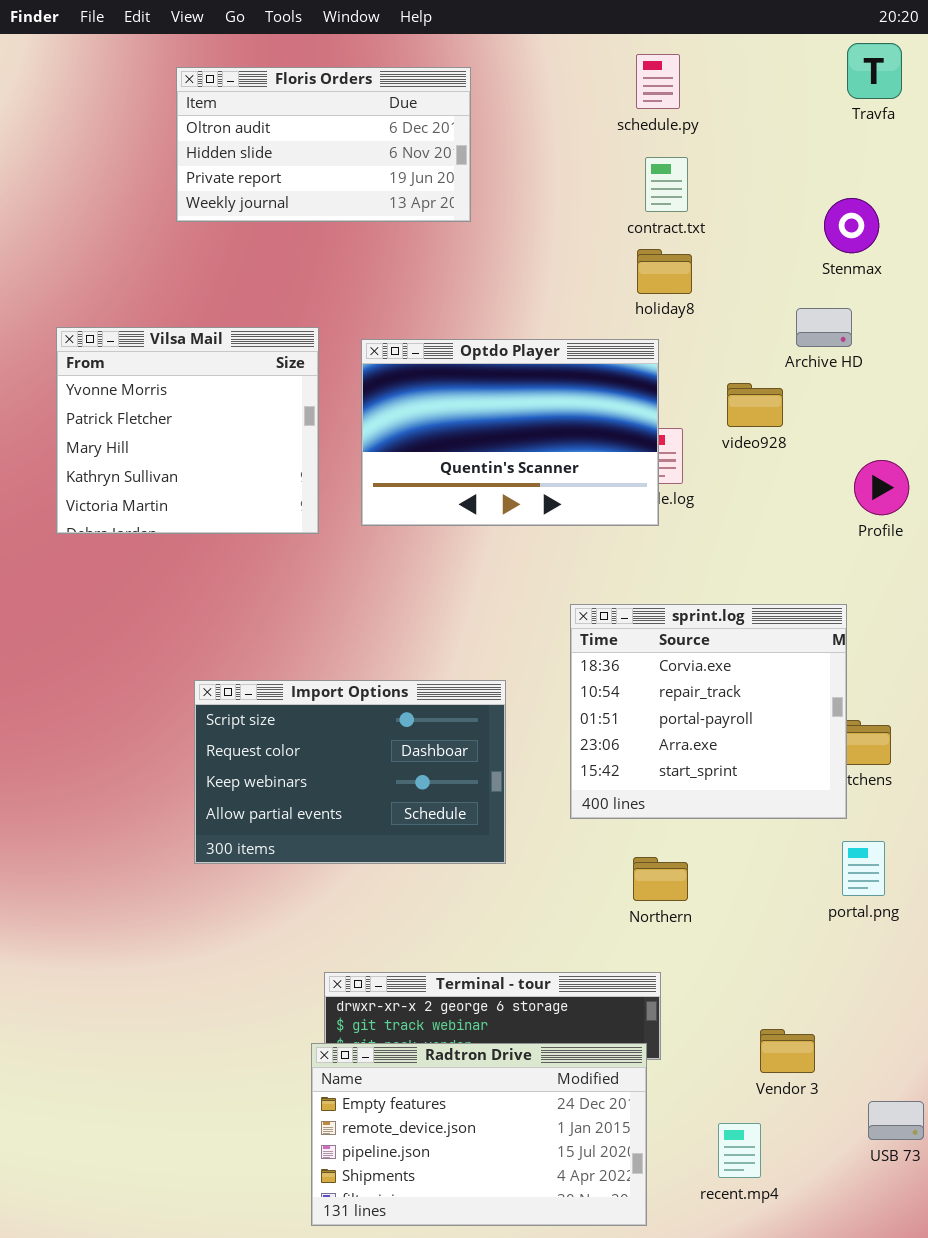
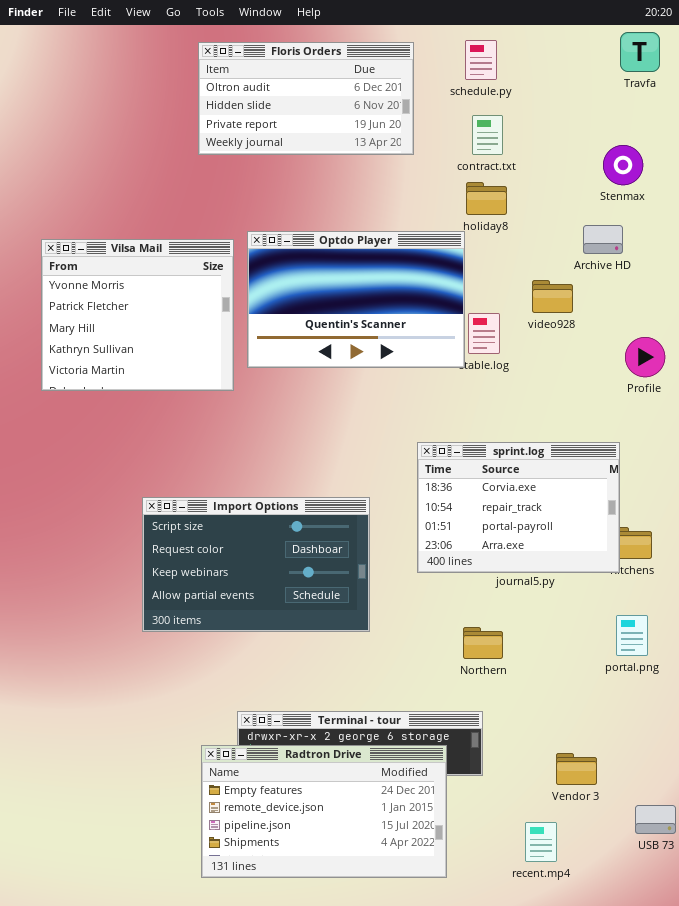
Floris Orders: [176,67,471,222] -> [198,42,414,155], moved
Optdo Player: [361,339,659,526] -> [247,231,465,368], moved
sprint.log: [570,604,847,819] -> [417,442,620,573], resized
Radtron Drive: [311,1043,647,1226] -> [201,745,447,878], moved

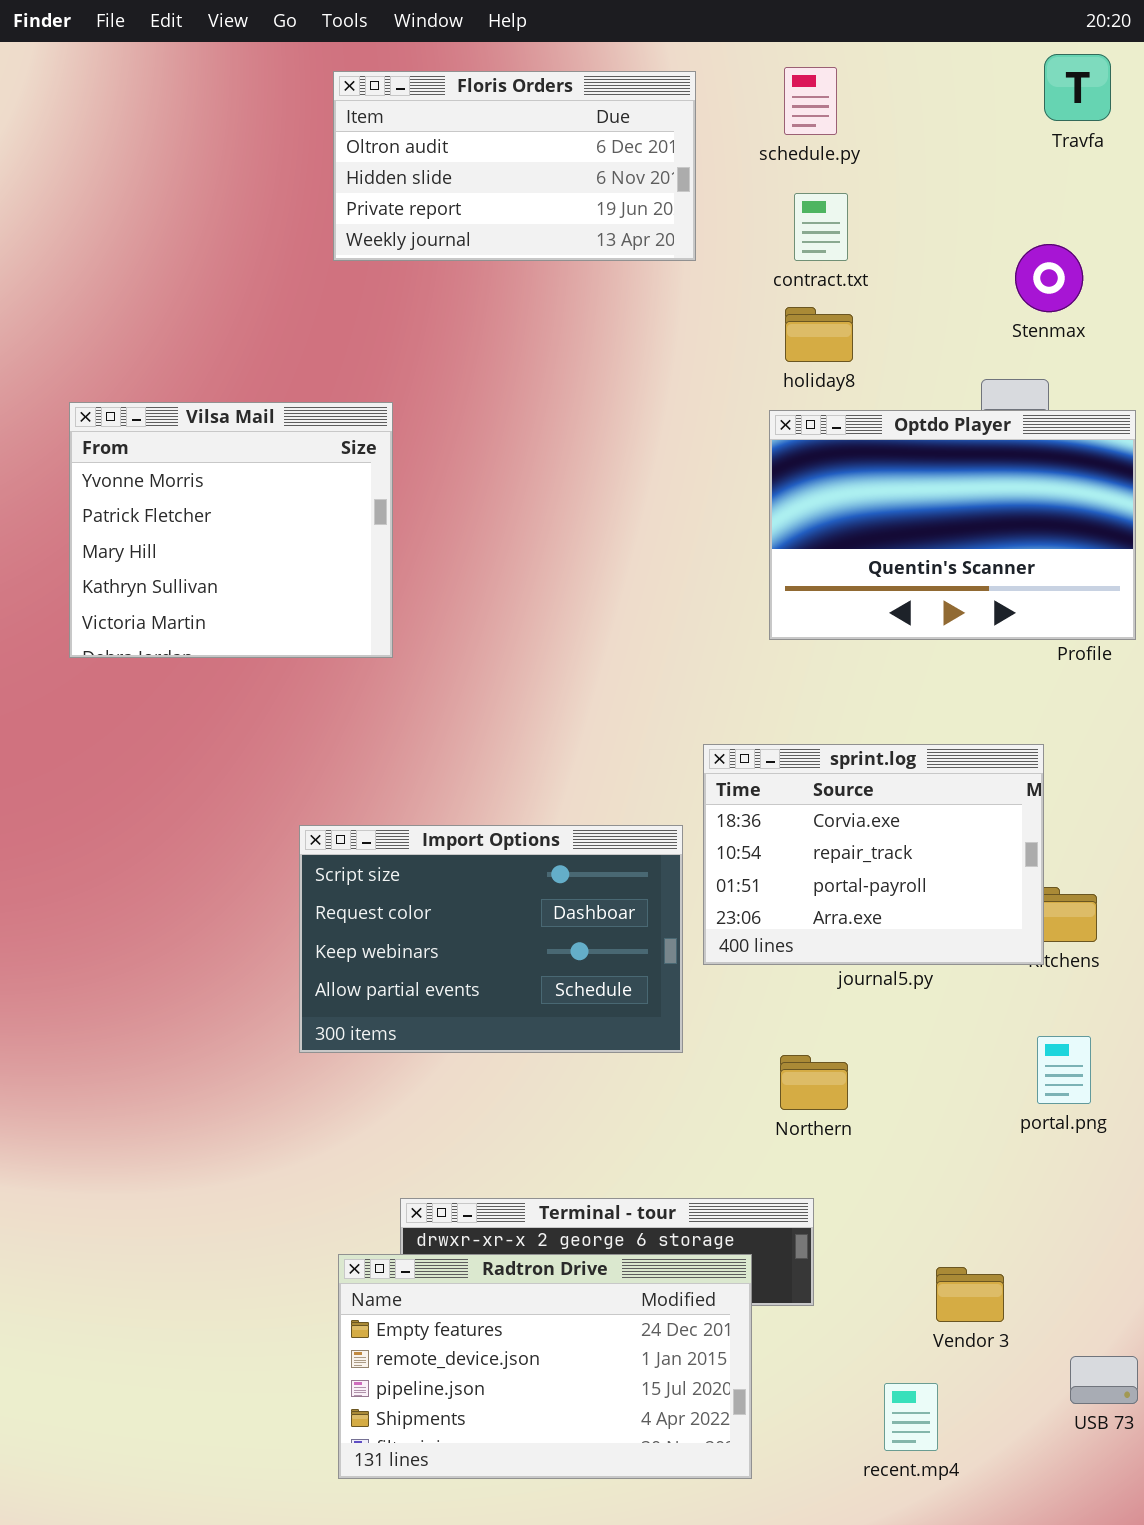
Optdo Player: [247,231,465,368] -> [769,410,1136,640], moved
Import Options: [142,497,370,632] -> [299,825,683,1053], moved

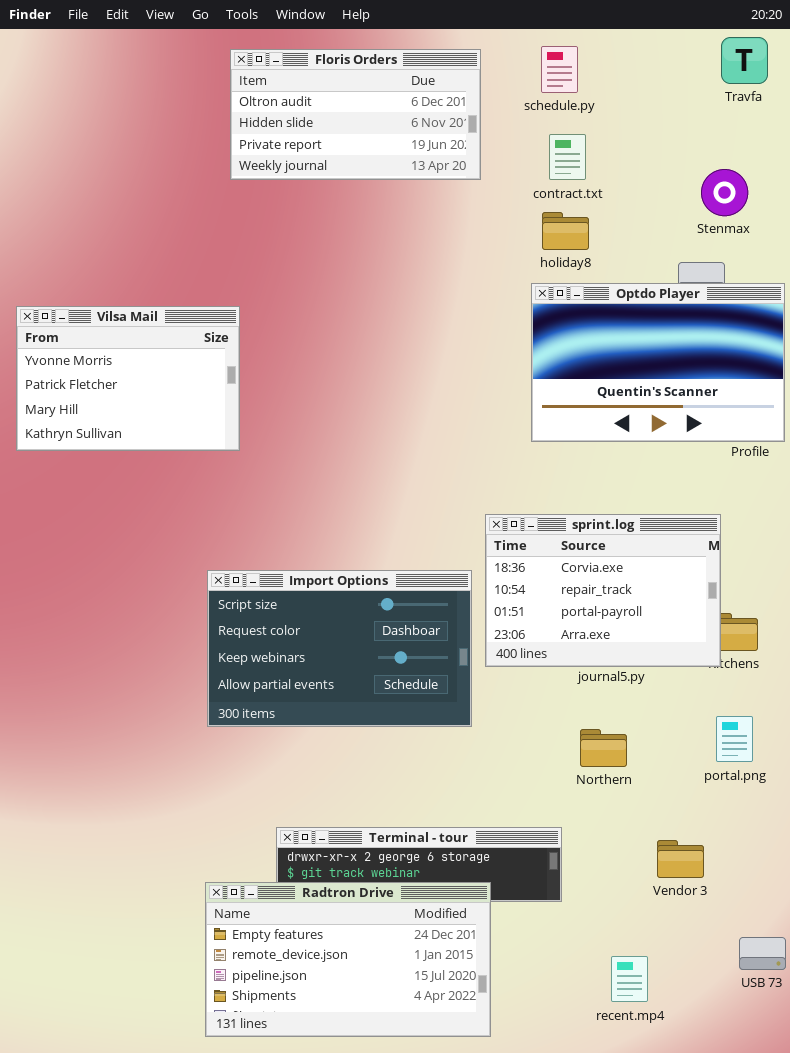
Vilsa Mail: [69,402,393,658] -> [16,306,240,451], moved, resized
Northern: [780,1055,848,1110] -> [580,729,627,767], moved
Radtron Drive: [338,1254,752,1479] -> [205,882,491,1037], moved
Vendor 3: [936,1267,1004,1322] -> [657,840,704,878], moved

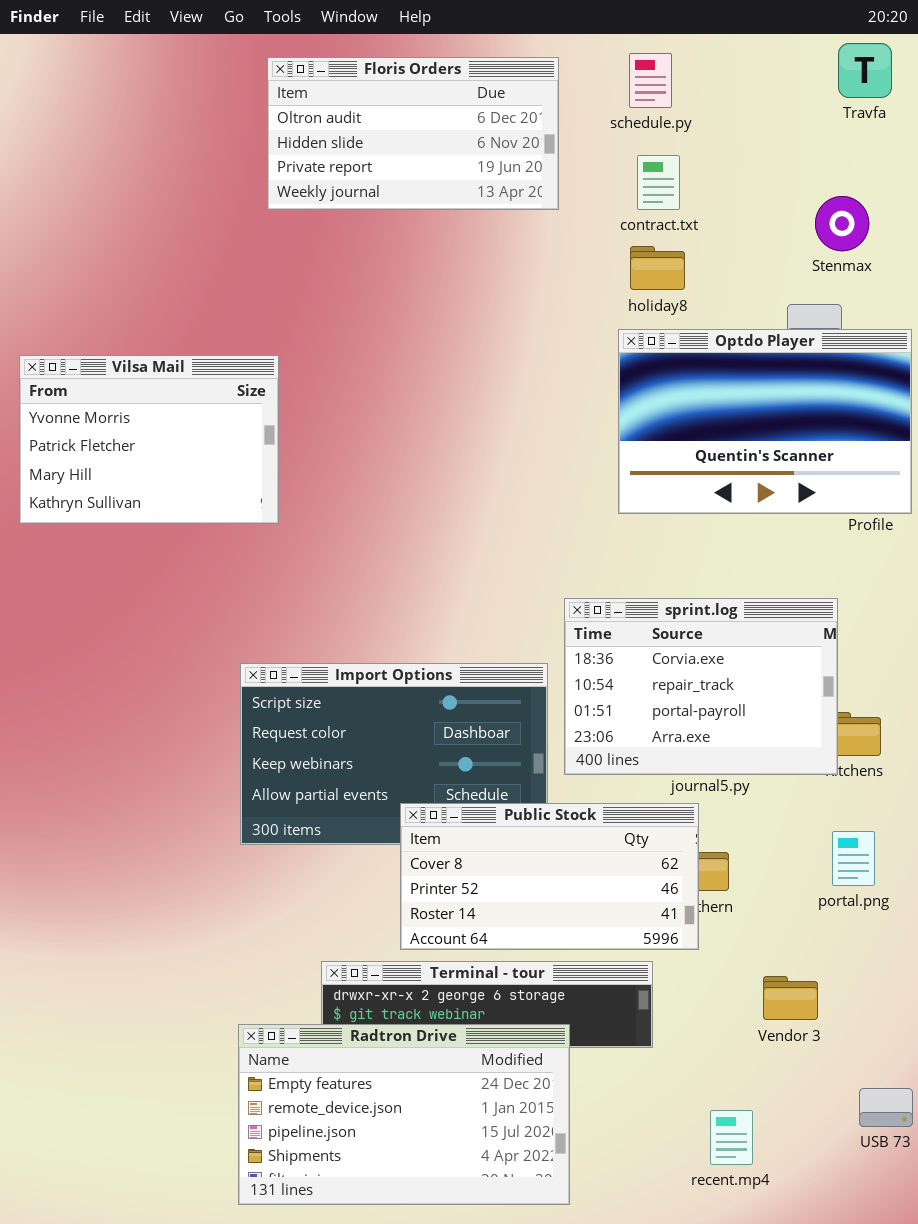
Public Stock: none -> [400,803,699,950], opened

